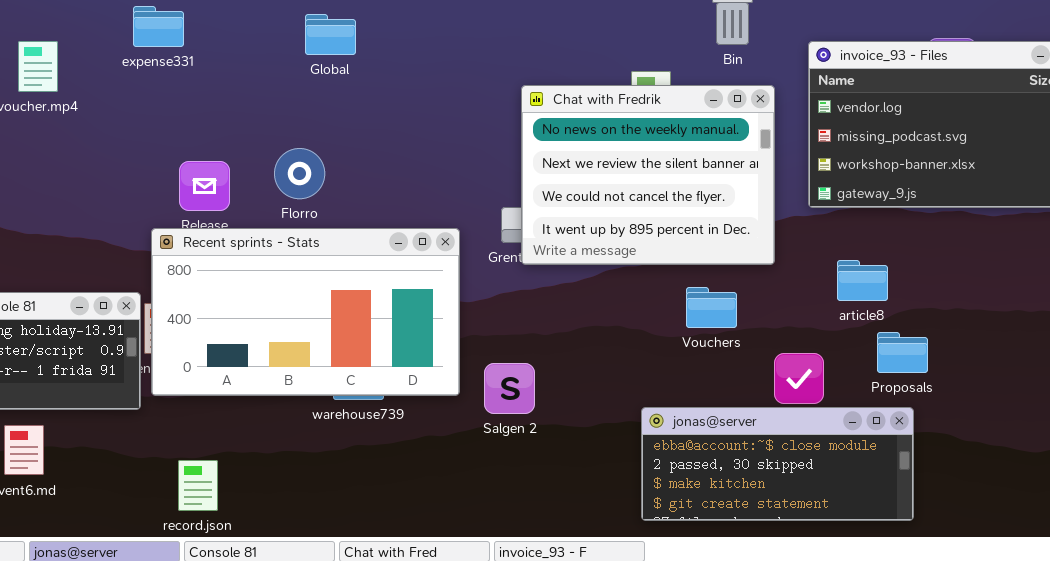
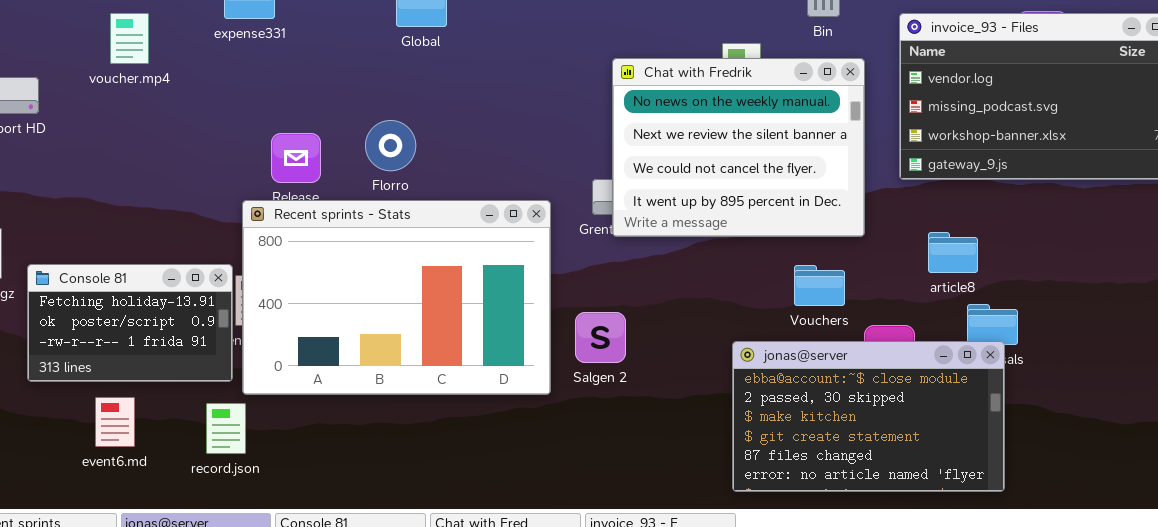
Recent sprints - Stats: [151,228,460,396] -> [242,200,551,395], resized
Vouchers: [686,287,737,328] -> [794,265,845,306], moved
Salgen 2: [484,363,535,414] -> [575,312,626,363], moved
jonas@server: [641,407,914,521] -> [732,341,1005,492], resized
record.json: [178,460,218,511] -> [206,403,246,454], moved

